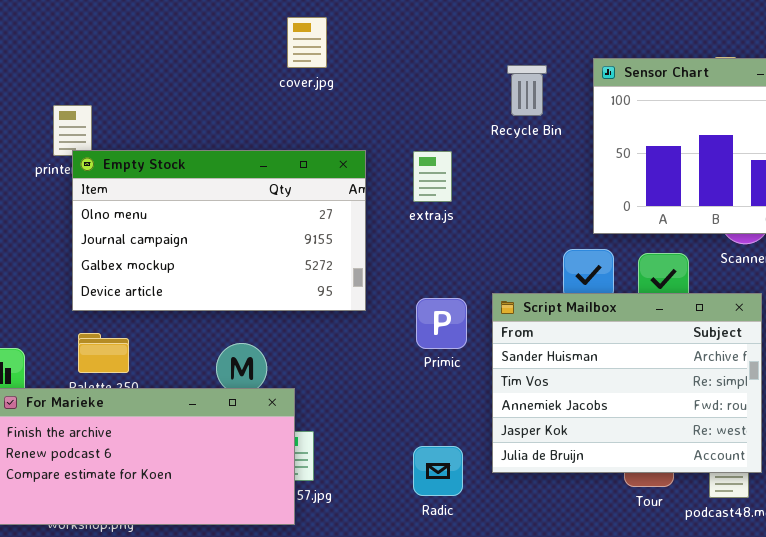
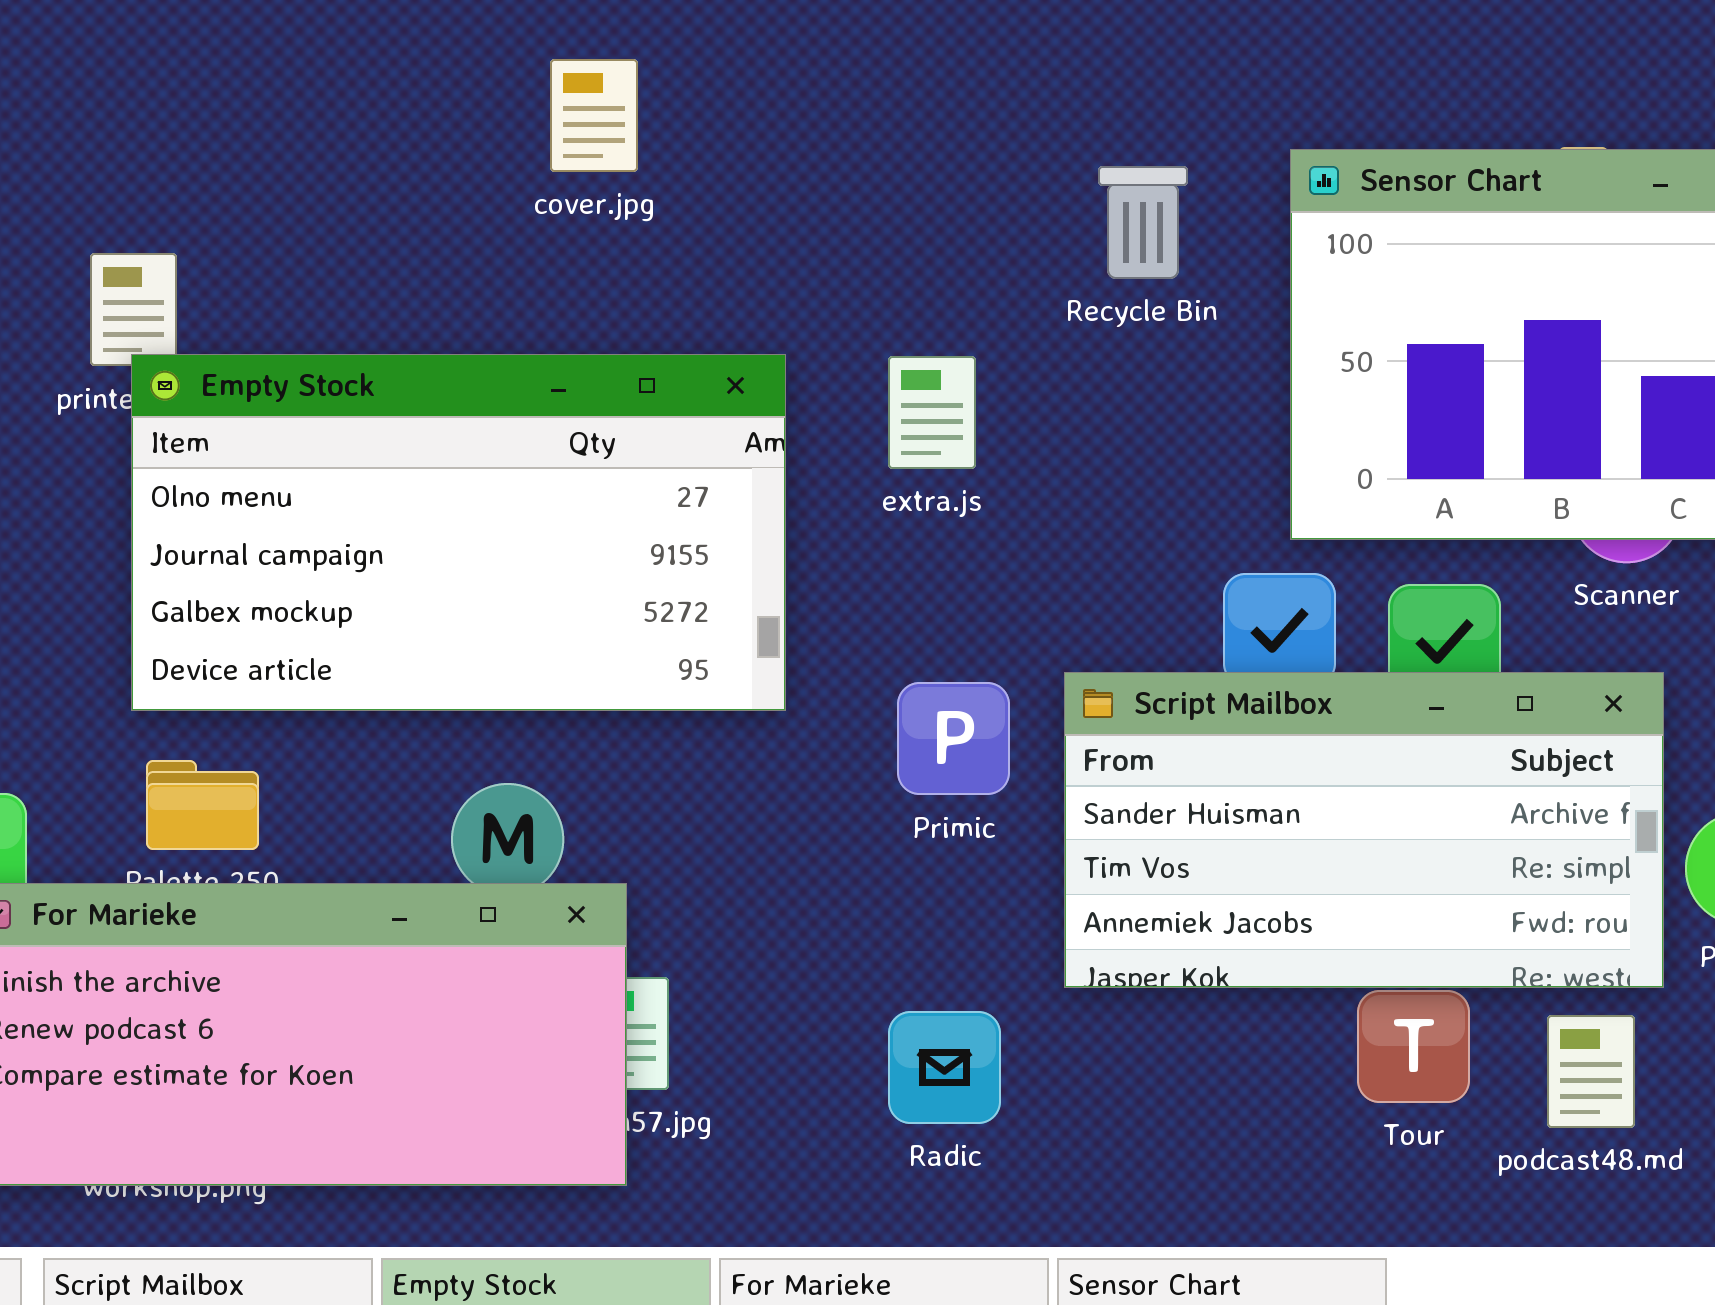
cover.jpg: [287,17,327,68] -> [550,59,638,172], moved
Script Mailbox: [492,293,762,473] -> [1064,672,1664,988], resized

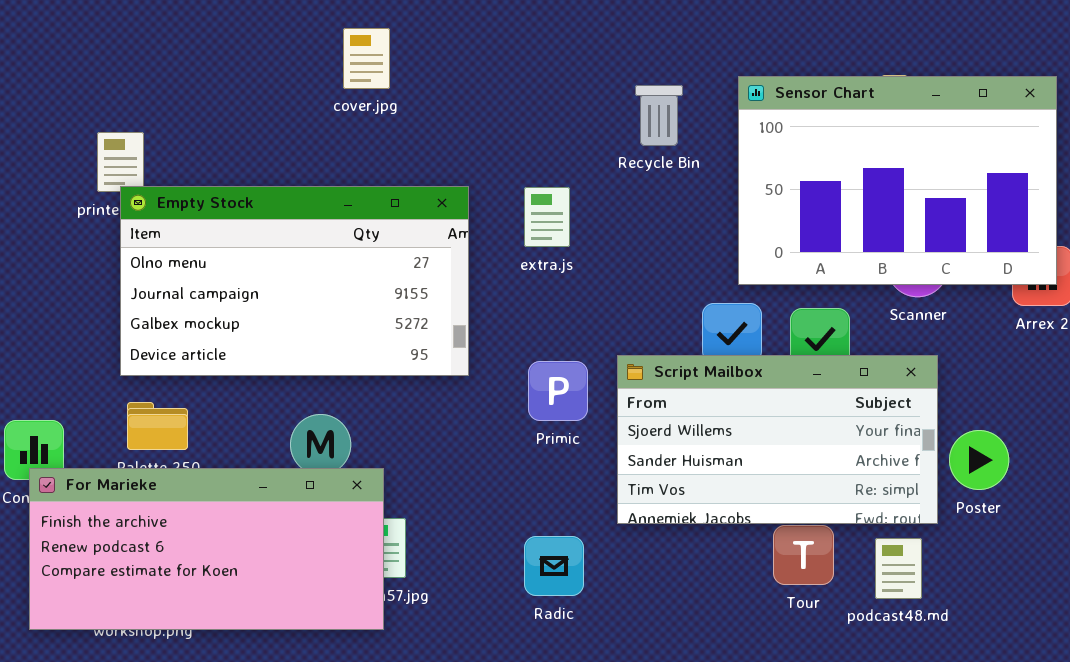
Script Mailbox: [1064,672,1664,988] -> [617,355,938,524], scrolled up 1 row

